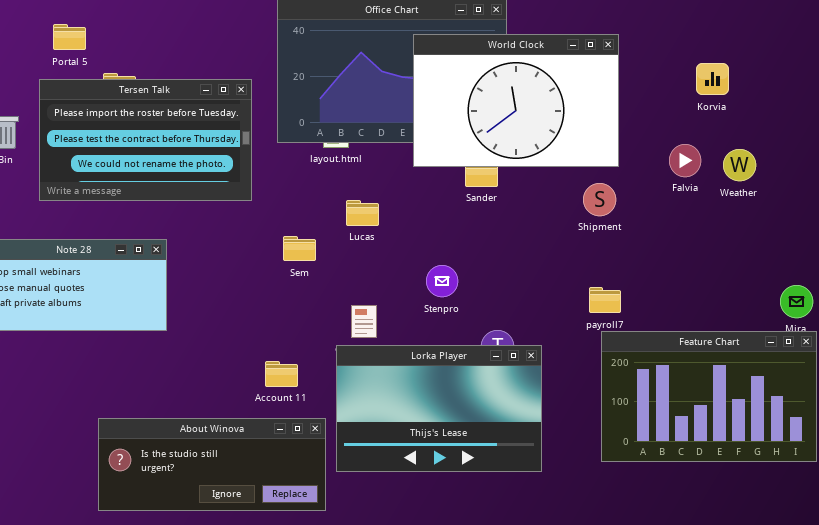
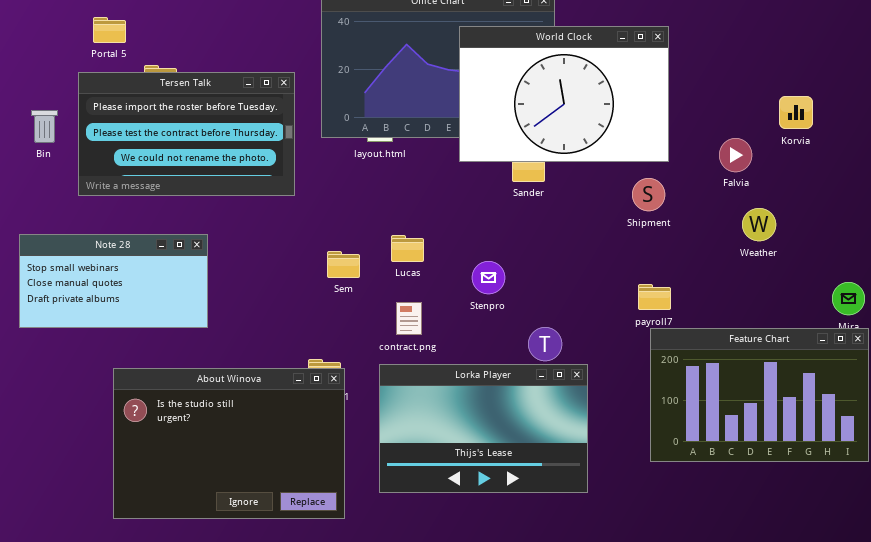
Korvia: [696,63,729,95] -> [779,96,813,129], moved
Weather: [723,149,756,181] -> [742,208,776,241], moved
Lucas: [346,200,379,226] -> [391,235,424,262], moved
Sem: [283,236,316,261] -> [327,251,360,278], moved
Lorka Player: [336,345,542,472] -> [379,364,588,493], moved
About Winova: [98,418,326,511] -> [113,368,345,519], moved, resized

